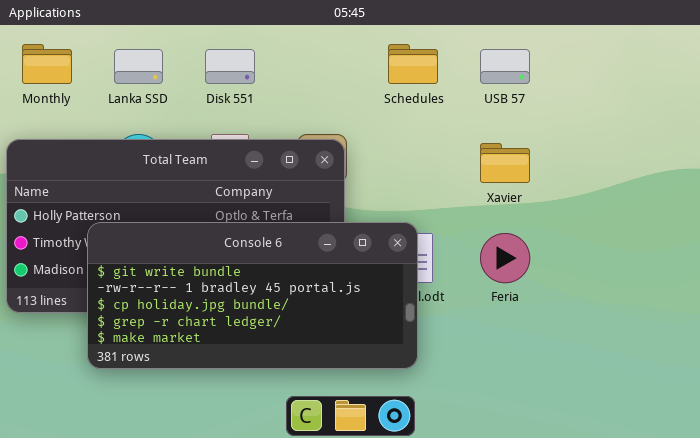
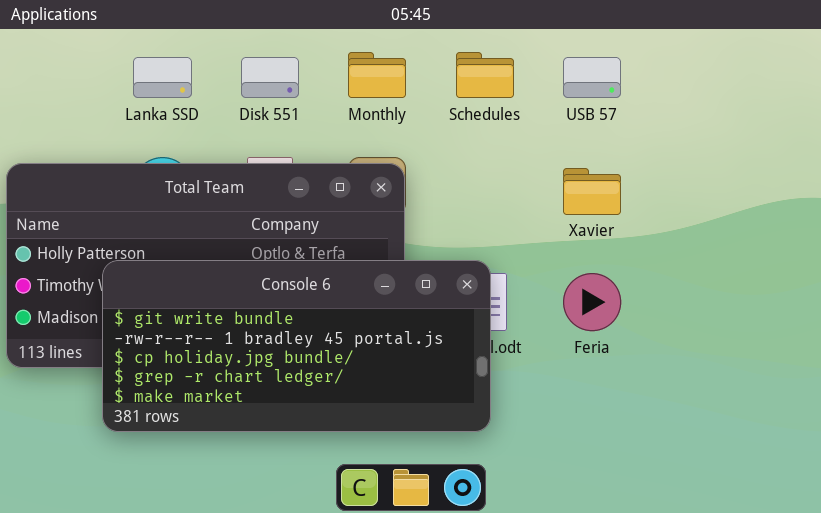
Monthly: [22,44,72,84] -> [348,52,406,98], moved

